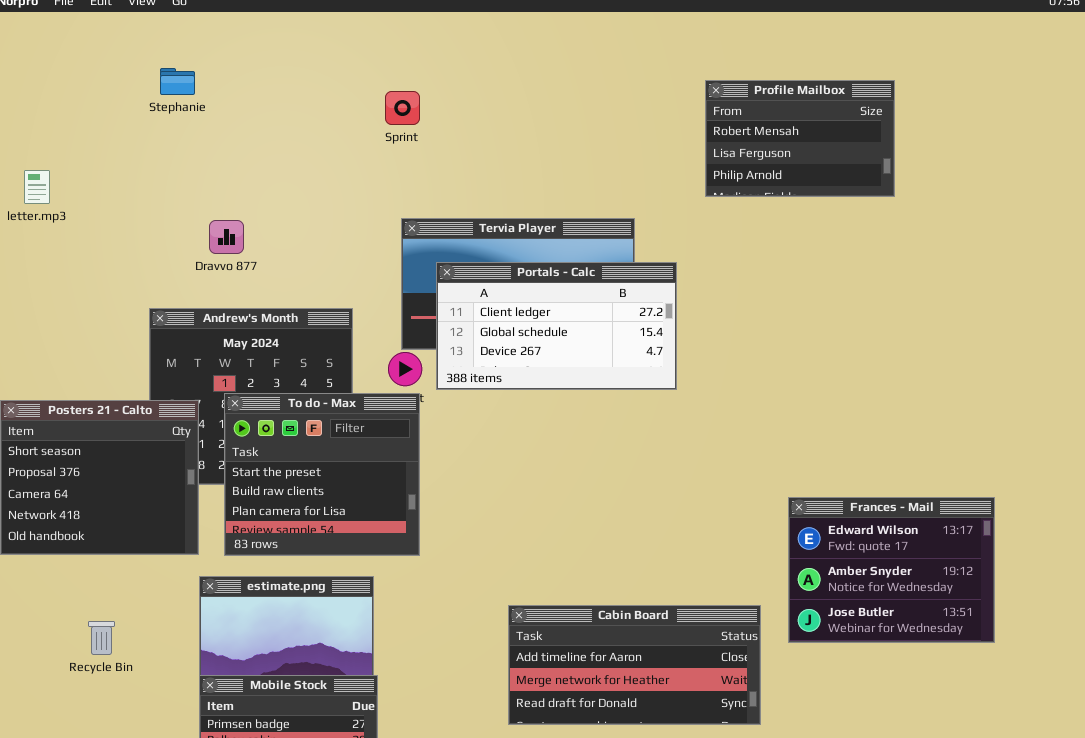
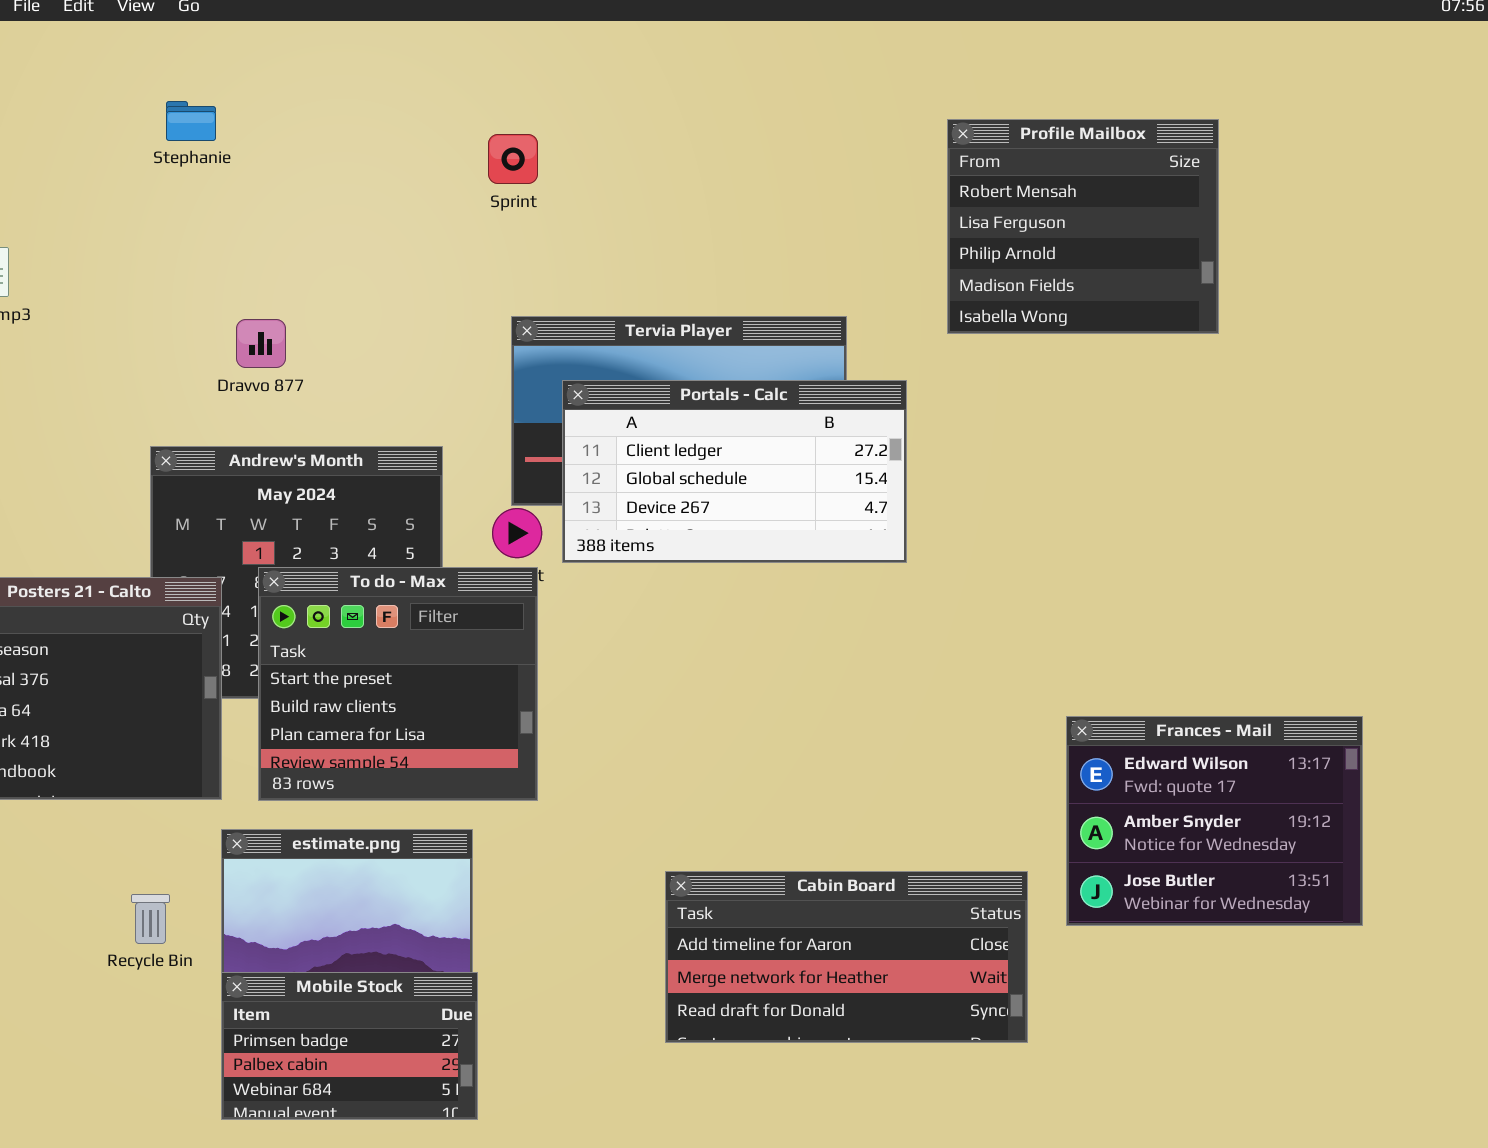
Profile Mailbox: [705,80,895,197] -> [947,119,1219,334], resized
Recycle Bin: [88,621,115,655] -> [131,894,170,944], moved

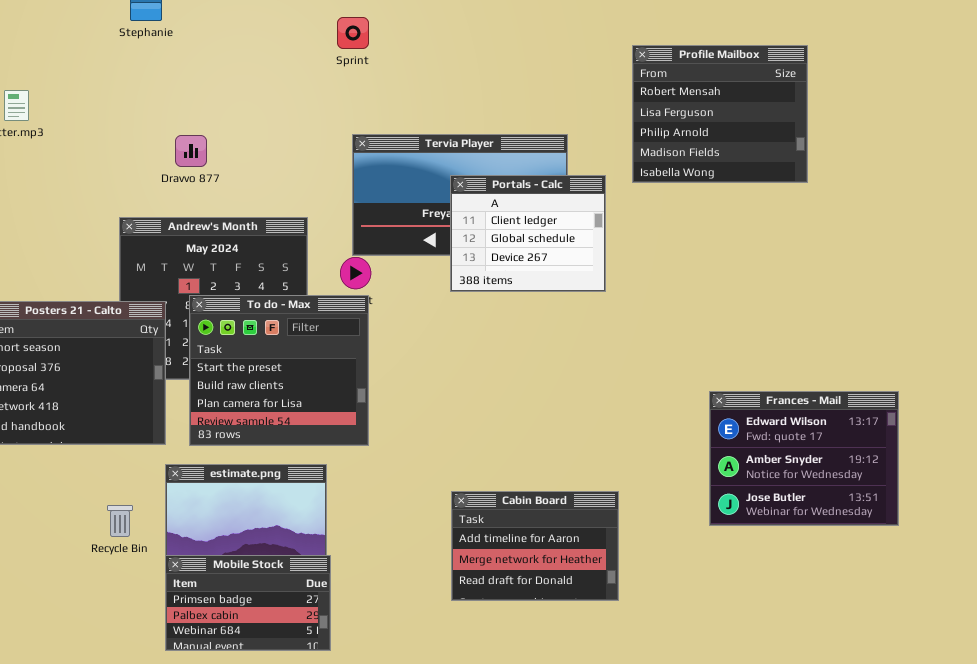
Profile Mailbox: [947,119,1219,334] -> [632,45,808,183], moved
Portals - Calc: [562,380,907,563] -> [450,175,606,292], resized
Cabin Board: [665,871,1028,1043] -> [451,491,619,601], resized

